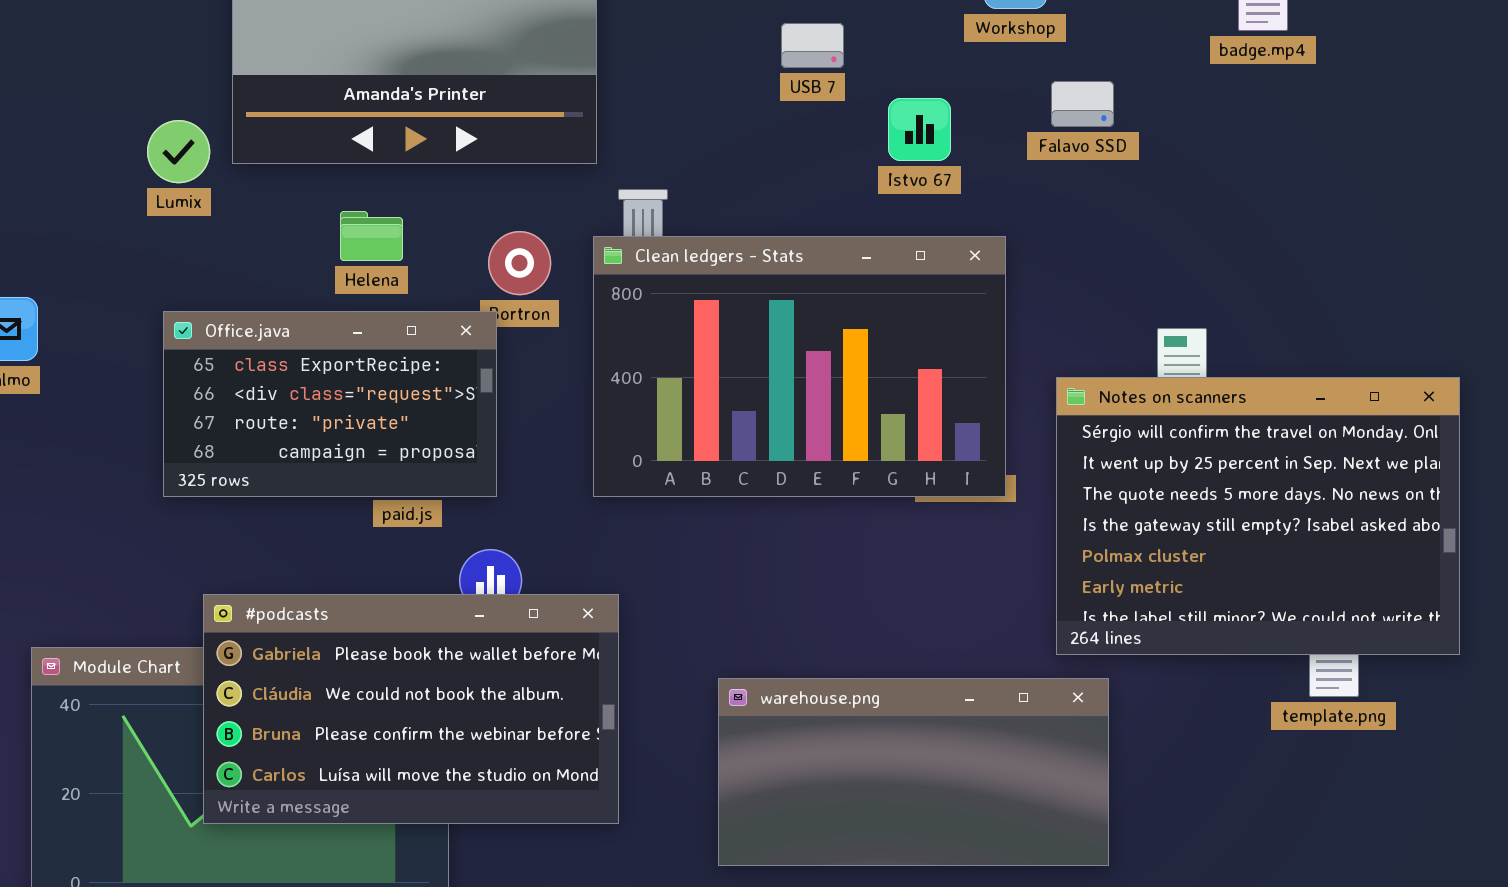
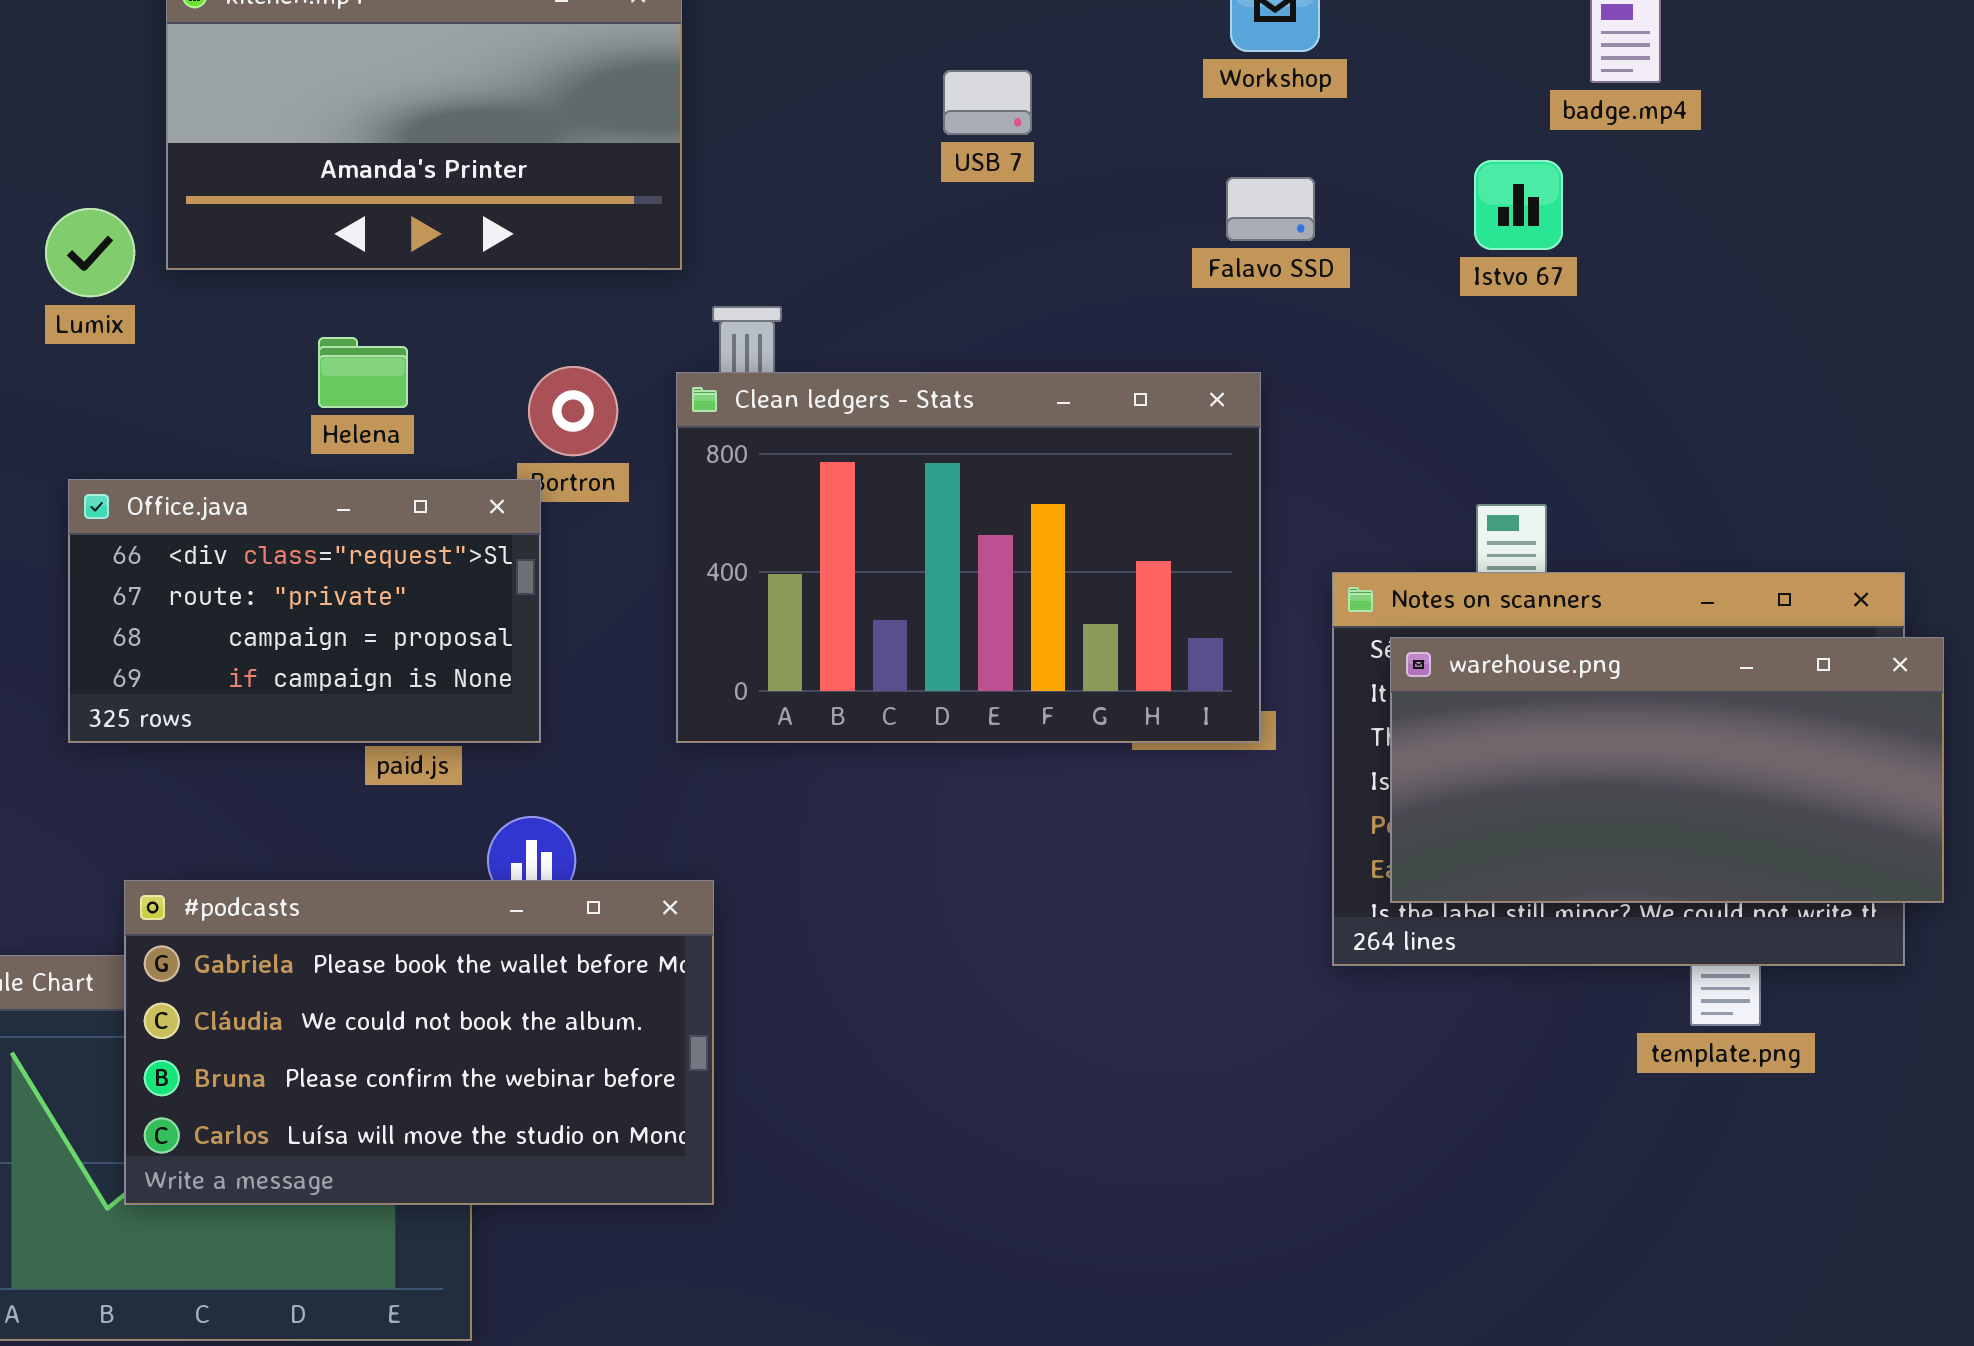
Falavo SSD: [1051,81,1114,127] -> [1226,177,1315,241], moved
Istvo 67: [888,98,951,161] -> [1474,160,1563,250], moved
Office.java: [163,311,497,497] -> [68,479,541,743], scrolled down 1 row
warehouse.png: [718,678,1109,866] -> [1390,637,1944,903], moved

